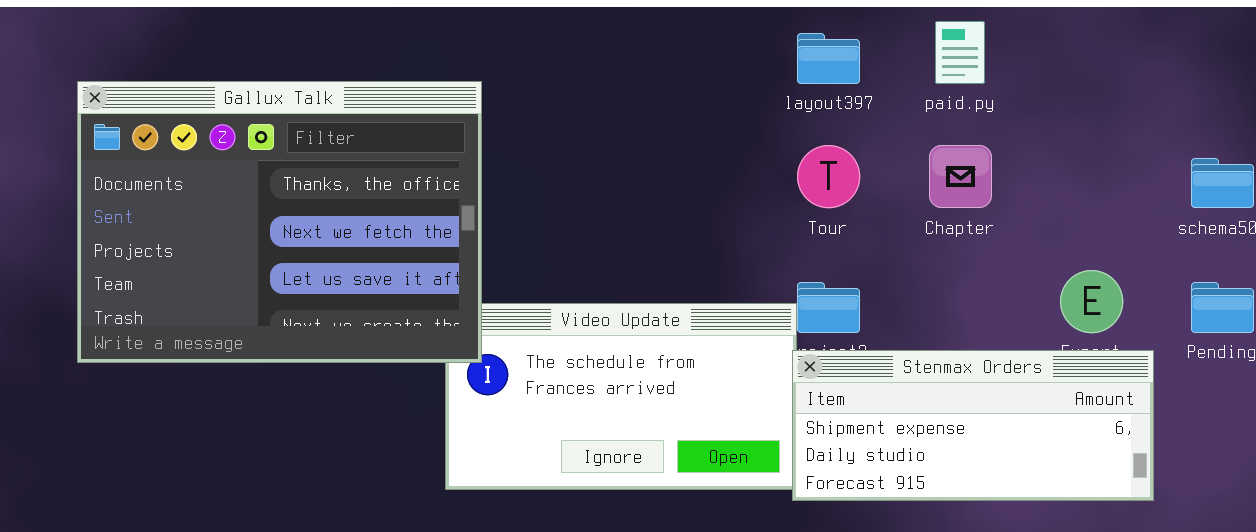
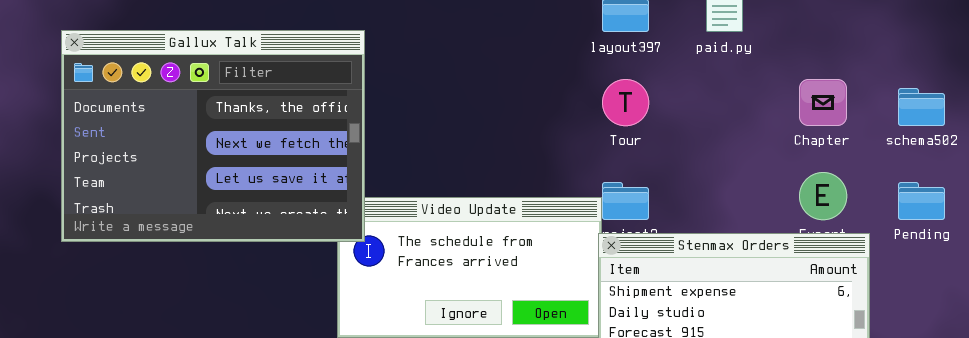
Chapter: [929,145,992,208] -> [799,79,847,126], moved

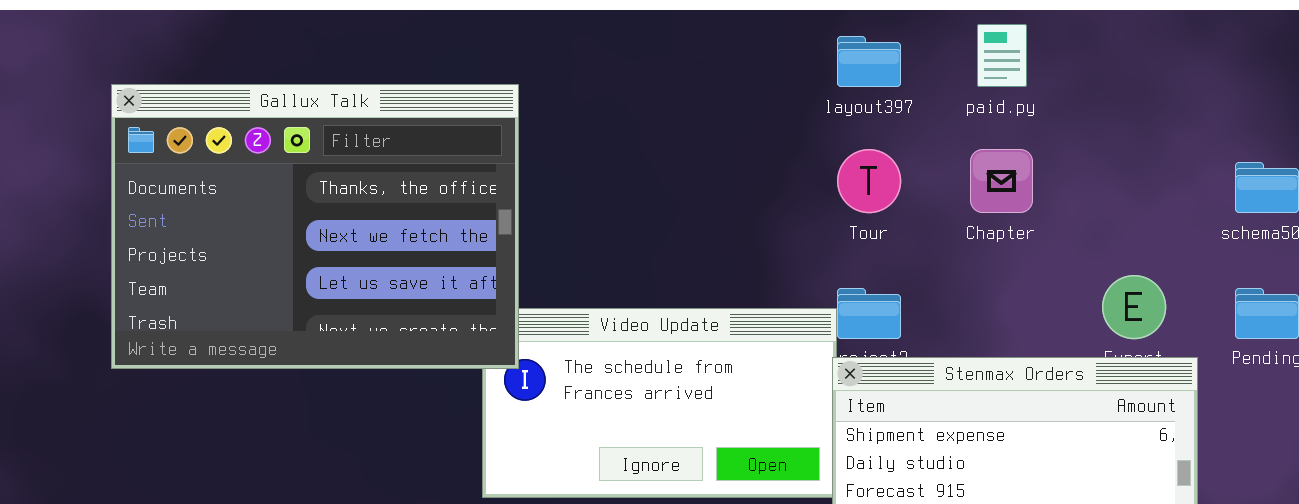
Chapter: [799,79,847,126] -> [970,149,1033,213], moved

